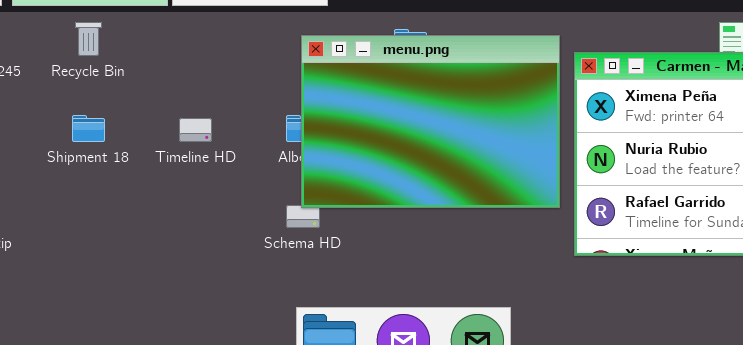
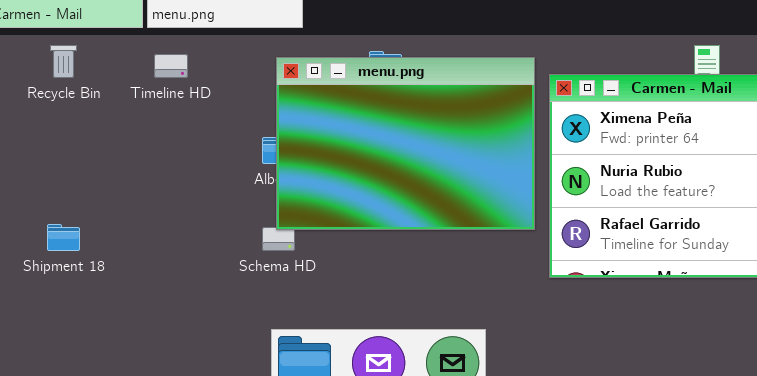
Shipment 18: [72,115,105,142] -> [47,224,80,251], moved
Timeline HD: [179,118,212,142] -> [154,54,188,78], moved

